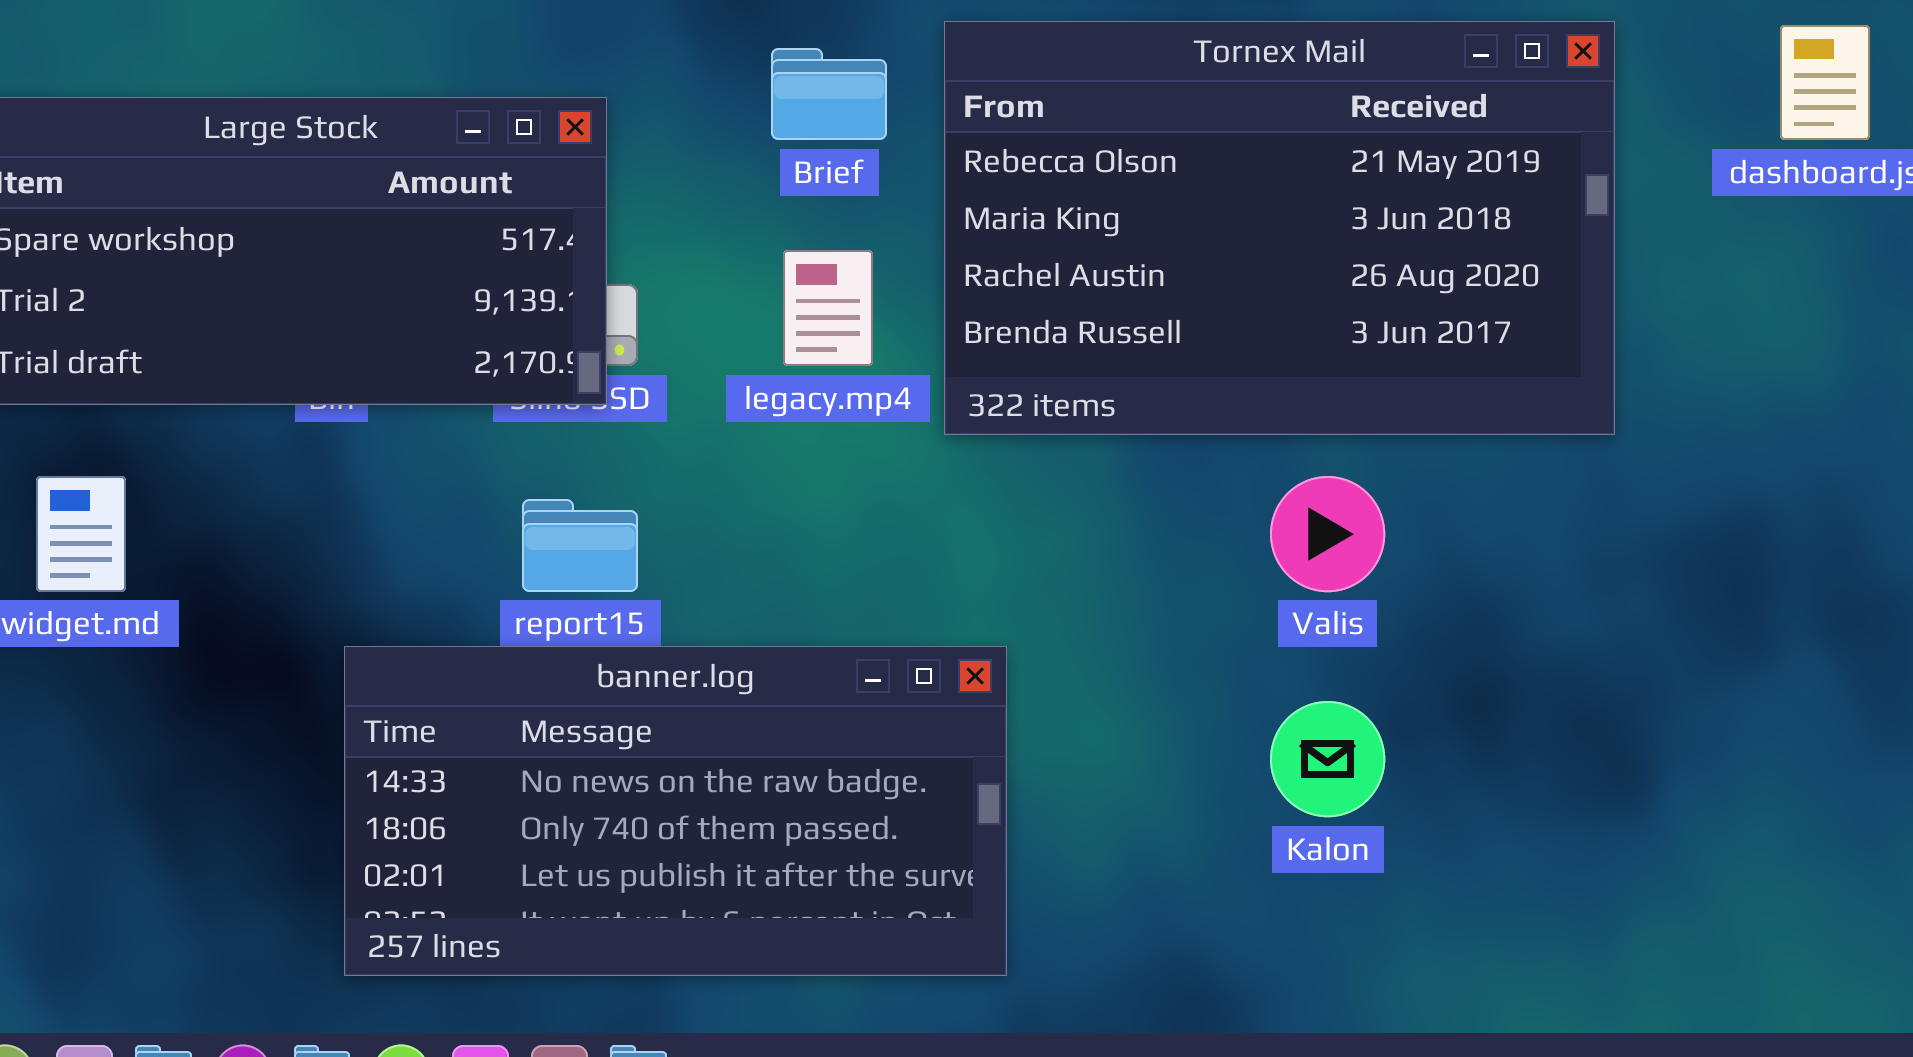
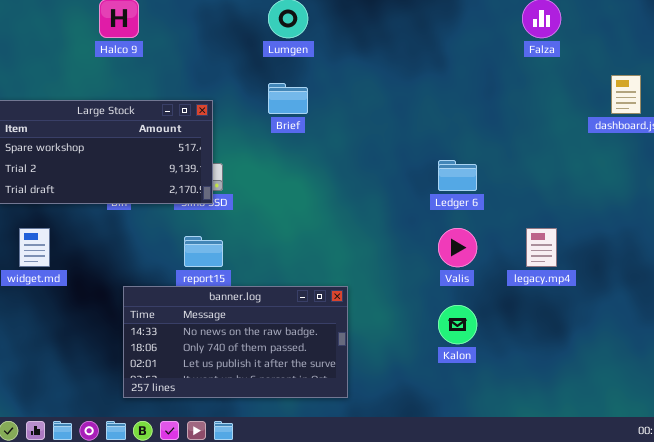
Tornex Mail: [944,21,1615,435] -> none, closed
legacy.mp4: [783,250,873,366] -> [526,228,557,267], moved

